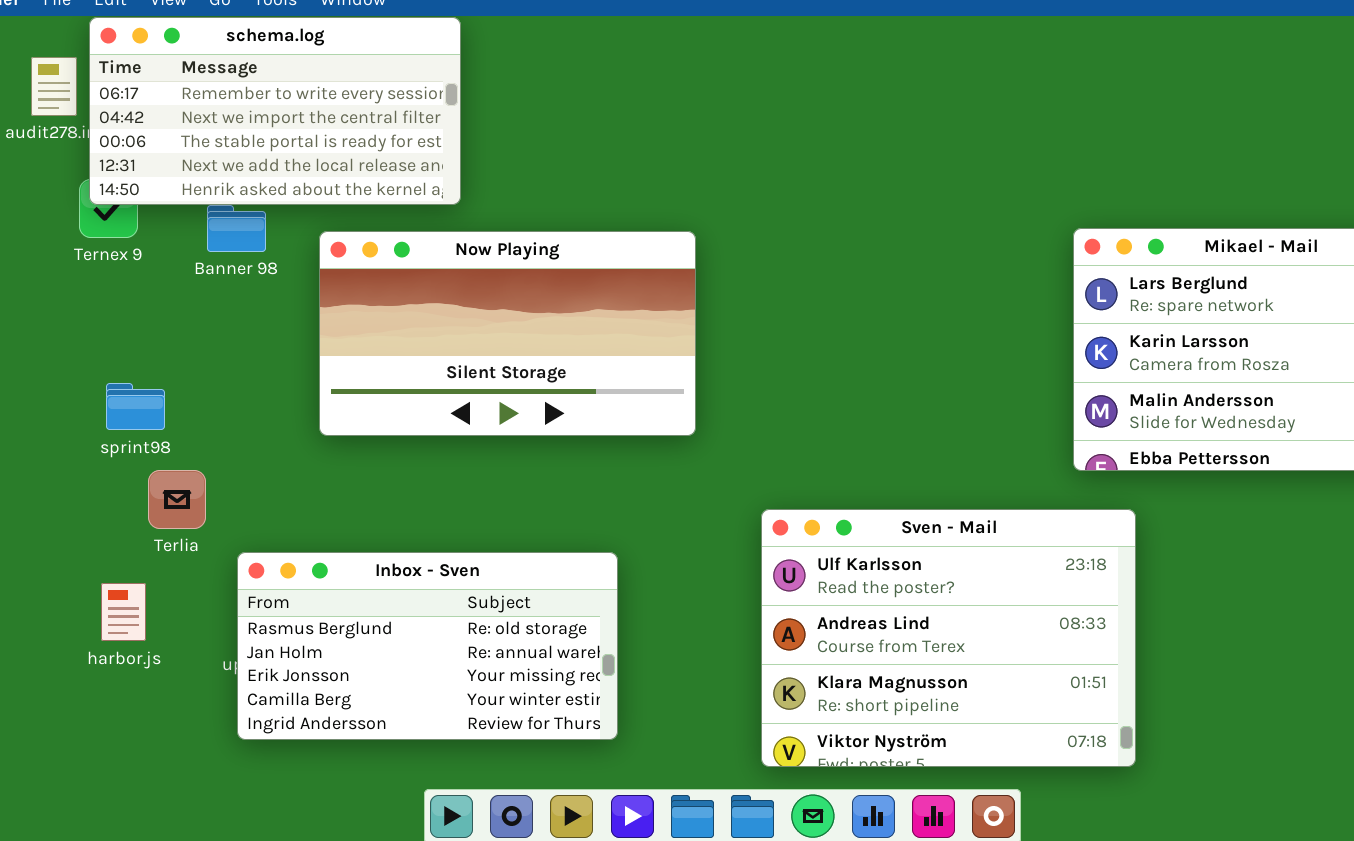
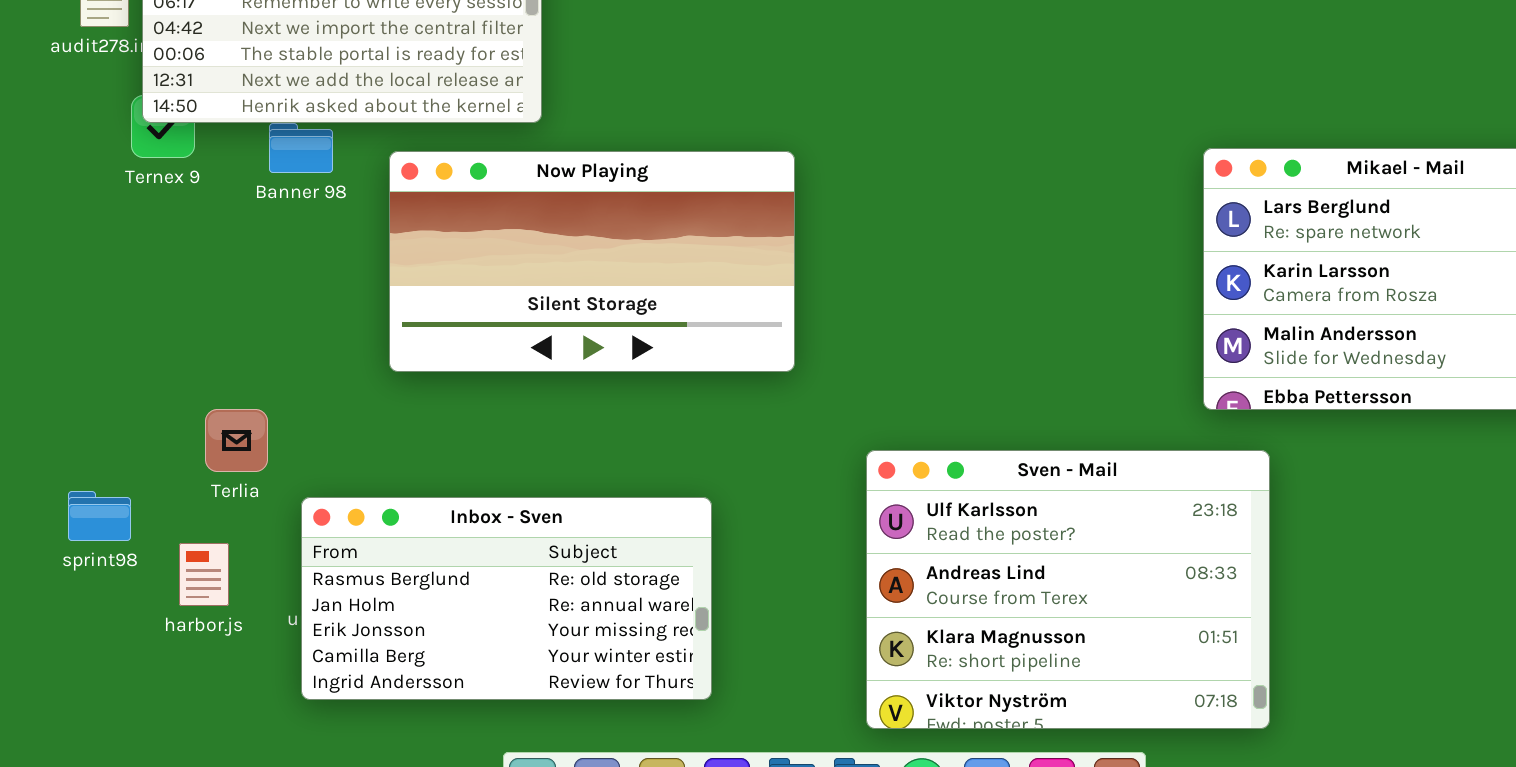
sprint98: [106,383,165,430] -> [68,491,131,541], moved
harbor.js: [101,583,146,641] -> [179,543,229,606], moved

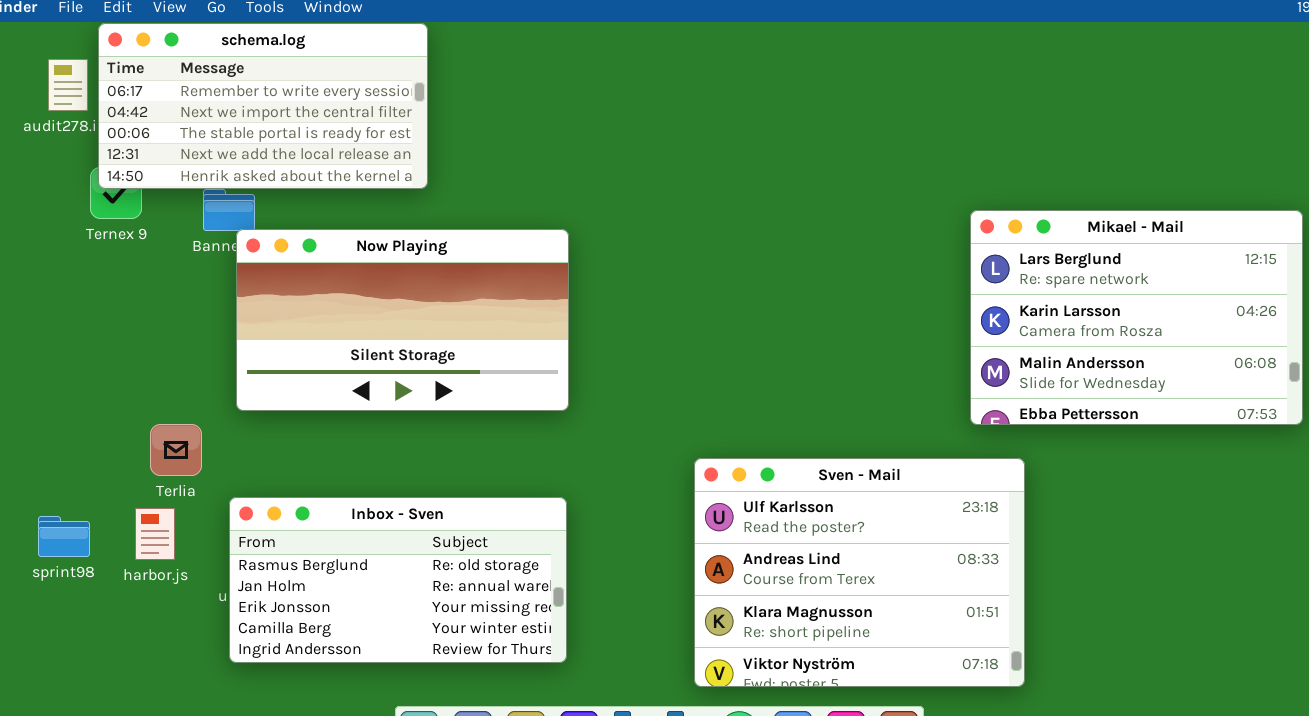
Now Playing: [389,151,795,372] -> [236,229,569,411], moved
sprint98: [68,491,131,541] -> [38,516,90,557], moved
harbor.js: [179,543,229,606] -> [135,508,175,560], moved

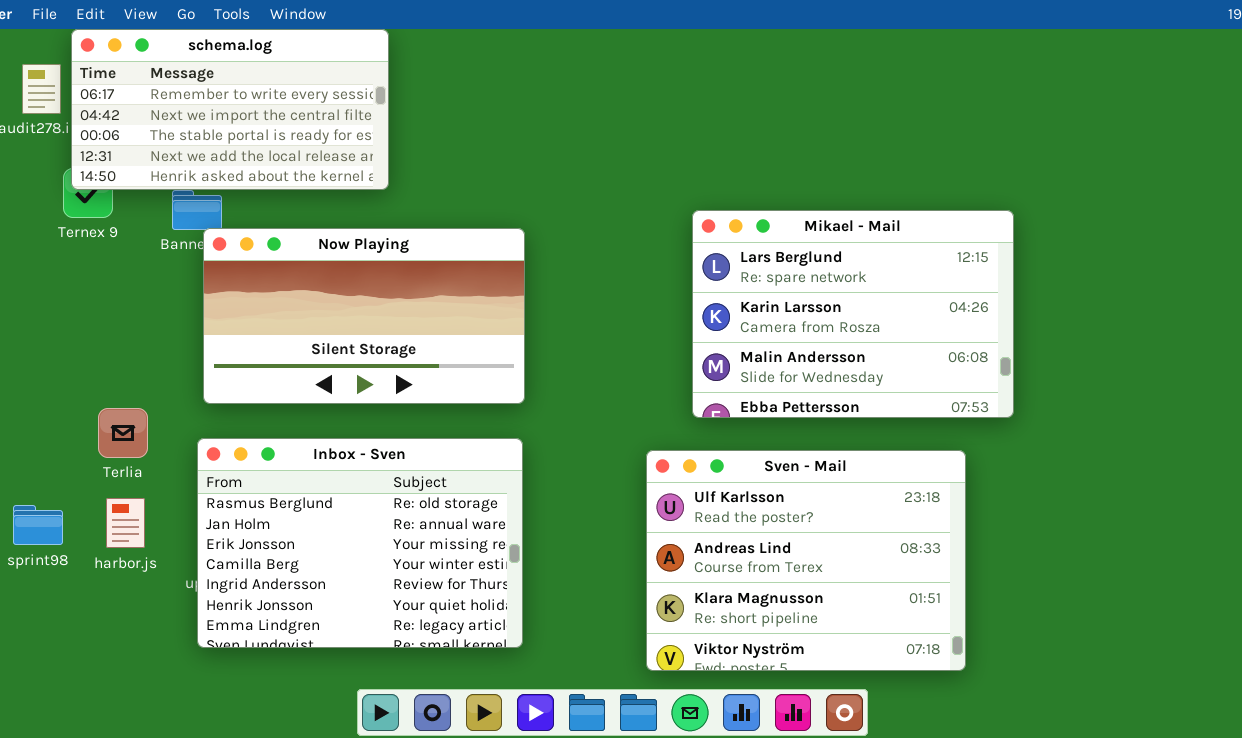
Mikael - Mail: [970,210,1303,425] -> [692,210,1014,418], moved
Terlia: [150,424,202,476] -> [98,408,148,458], moved
Inbox - Sven: [229,497,567,663] -> [197,438,523,648], resized

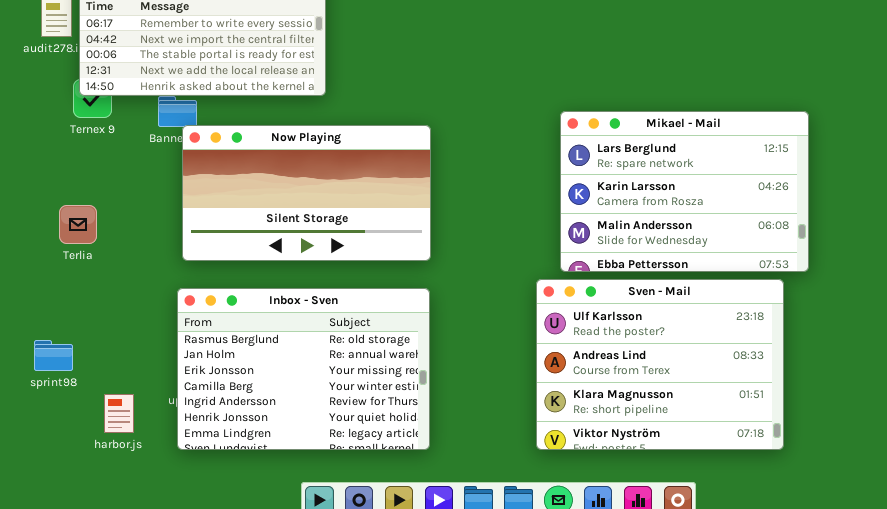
Terlia: [98,408,148,458] -> [59,205,97,244], moved
Sven - Mail: [646,450,966,671] -> [536,279,784,450], moved
harbor.js: [106,498,145,548] -> [104,394,134,433], moved

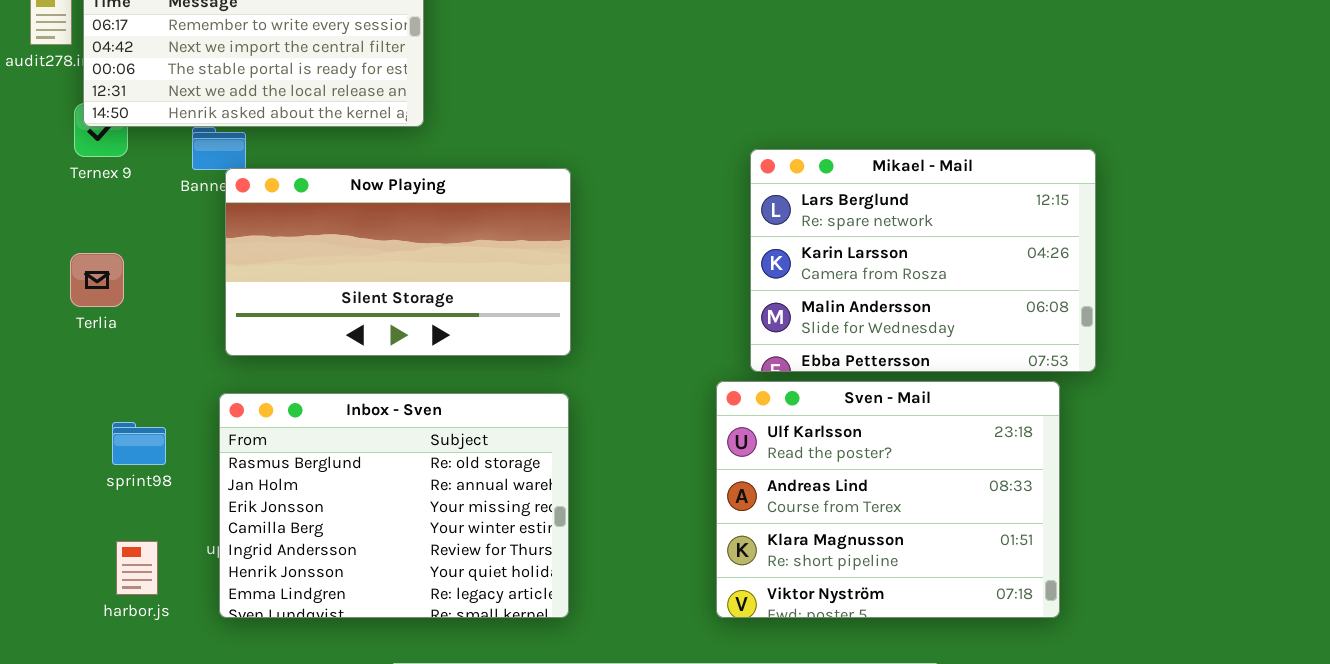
Terlia: [59,205,97,244] -> [70,253,124,307], moved
sprint98: [34,340,73,371] -> [112,422,166,465], moved

